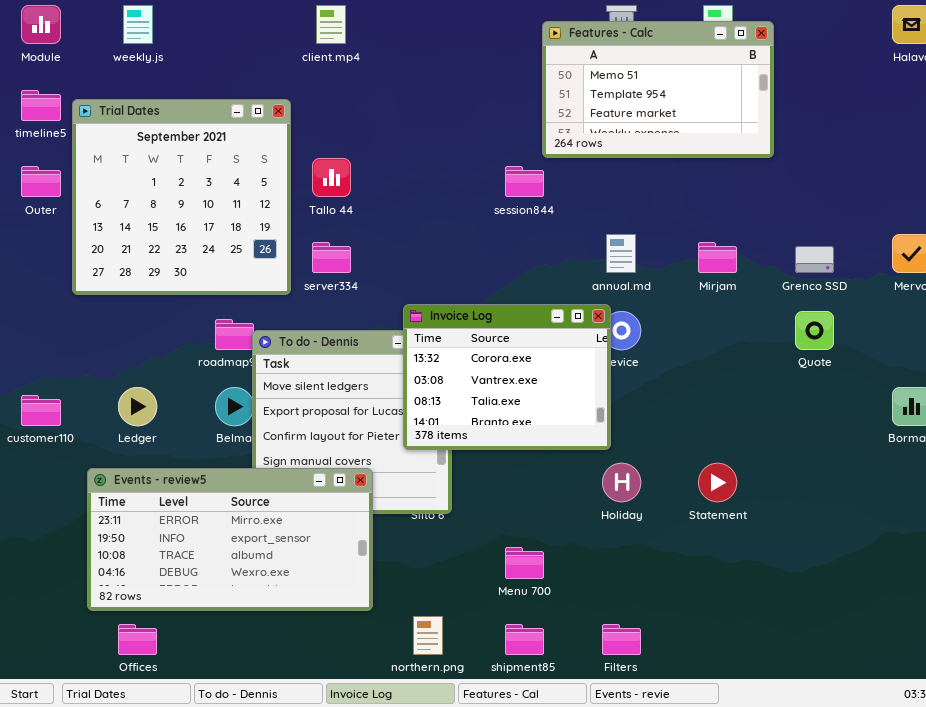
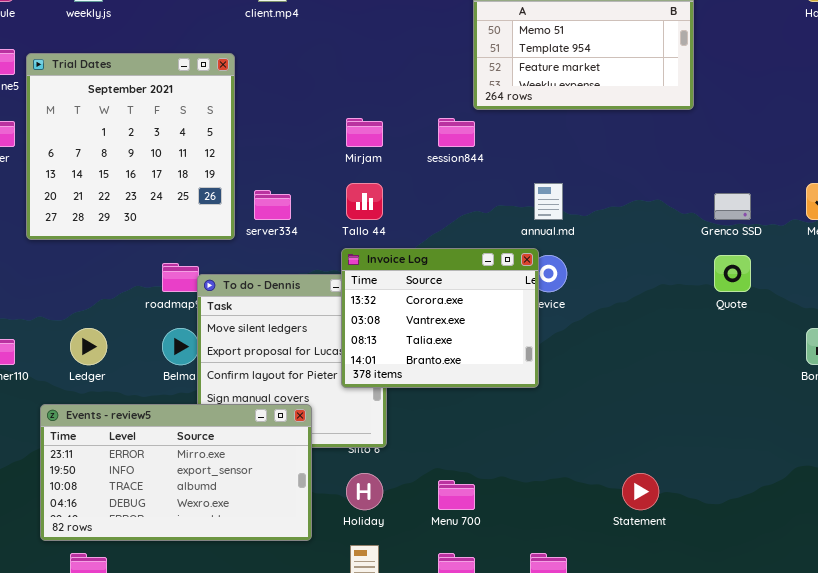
Tallo 44: [312,158,351,197] -> [346,183,383,220], moved
Mirjam: [698,242,737,273] -> [346,118,383,147], moved
Holiday: [602,463,641,502] -> [346,473,383,510], moved
Statement: [698,463,737,502] -> [622,473,659,510], moved

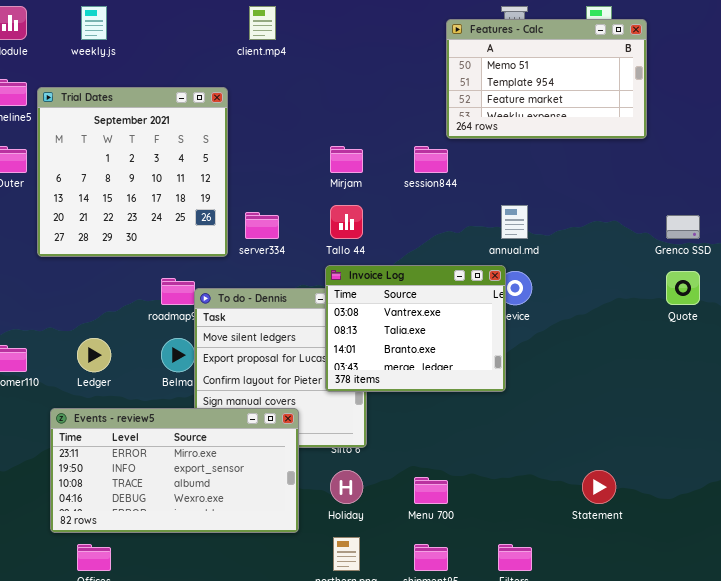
Invoice Log: [341,248,539,388] -> [325,265,506,392], scrolled down 1 row

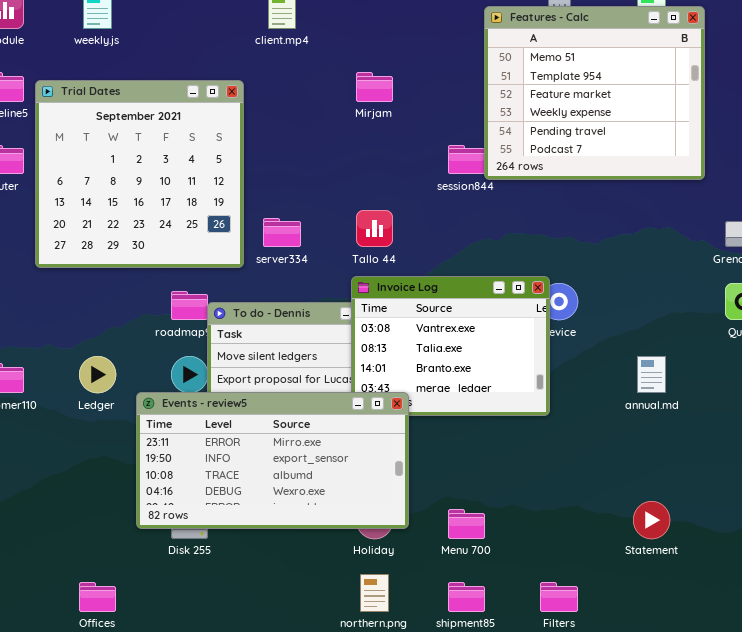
Features - Calc: [446,19,647,139] -> [484,6,705,180], resized
Mirjam: [330,146,363,173] -> [356,72,393,102], moved
annual.md: [501,205,528,239] -> [637,356,666,393], moved
Events - review5: [50,408,299,533] -> [136,392,409,529], moved

